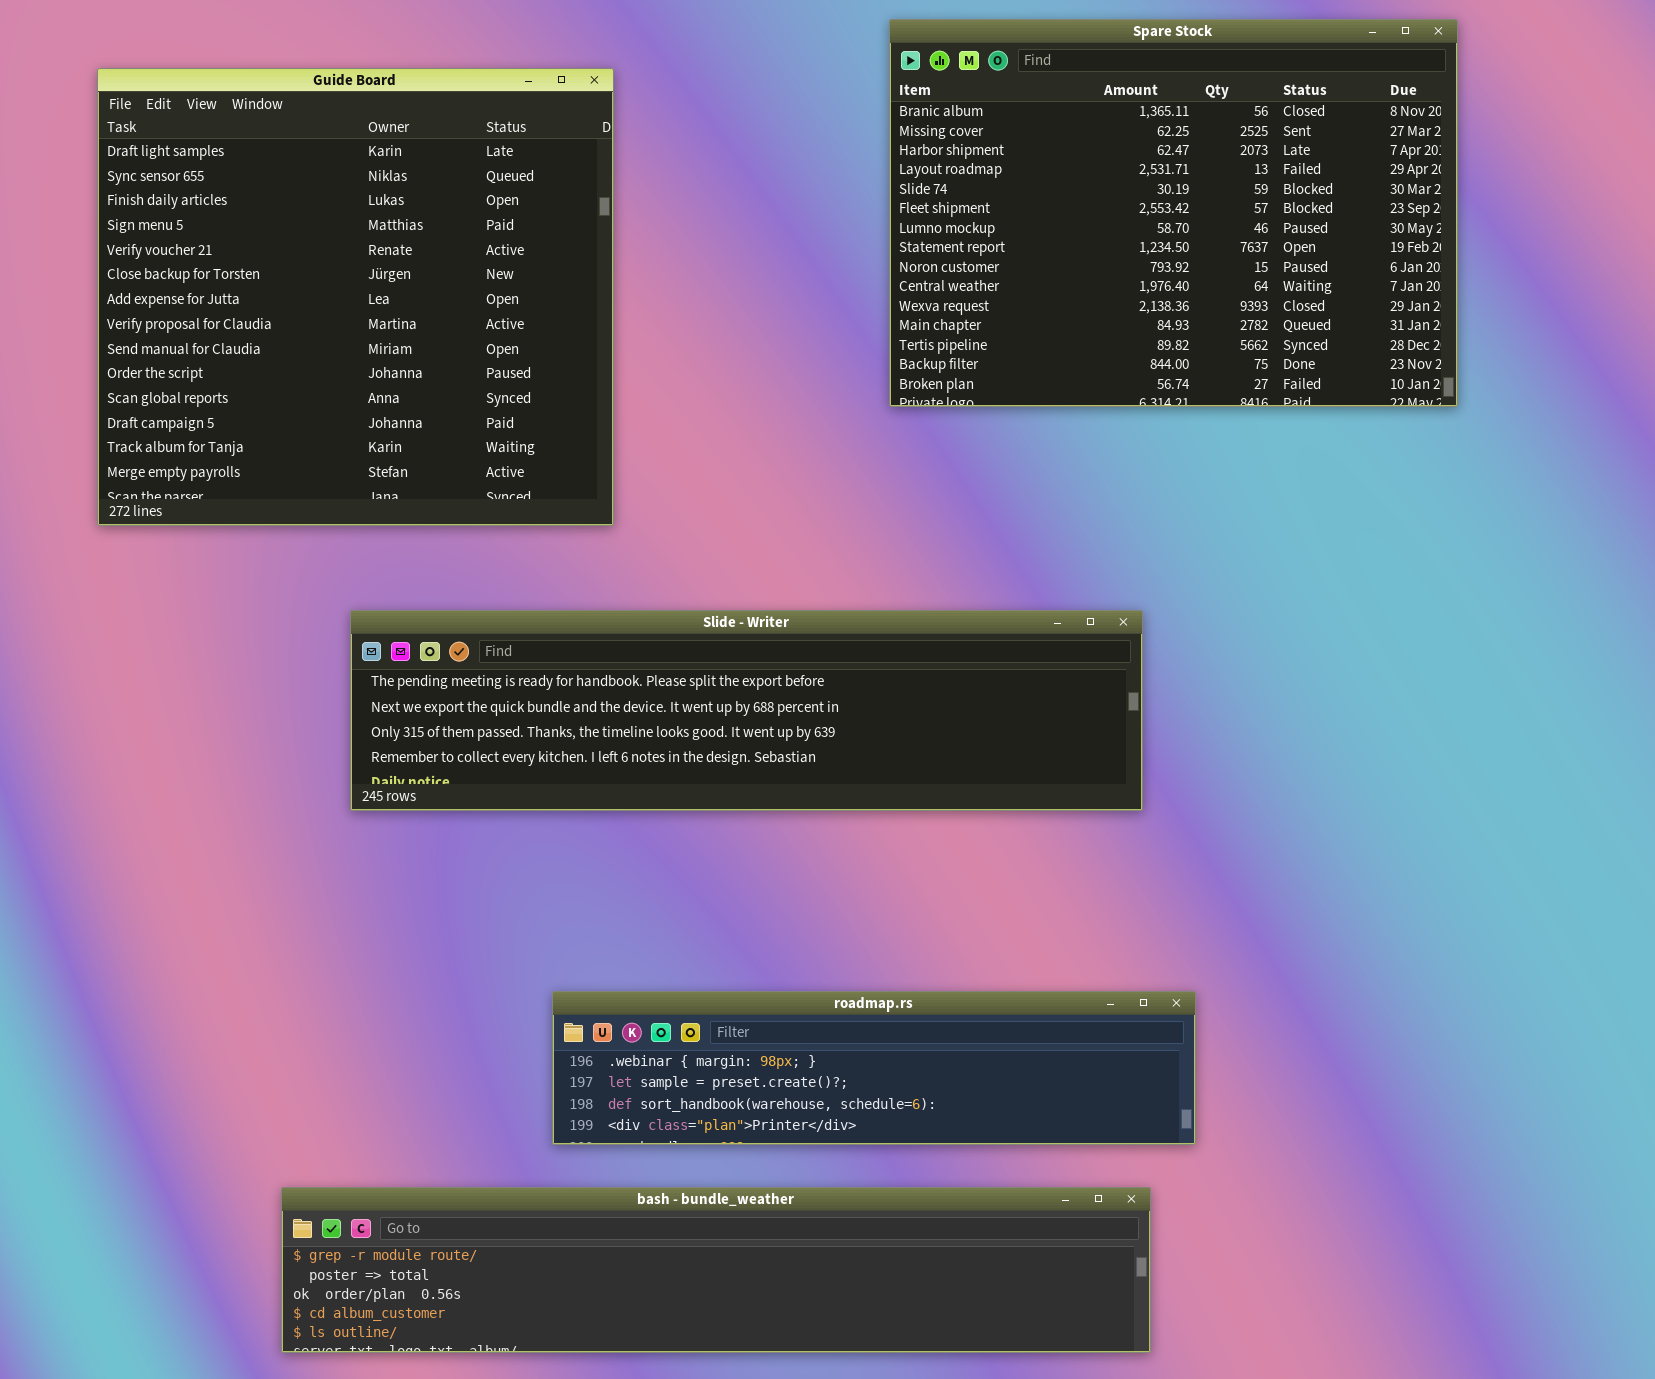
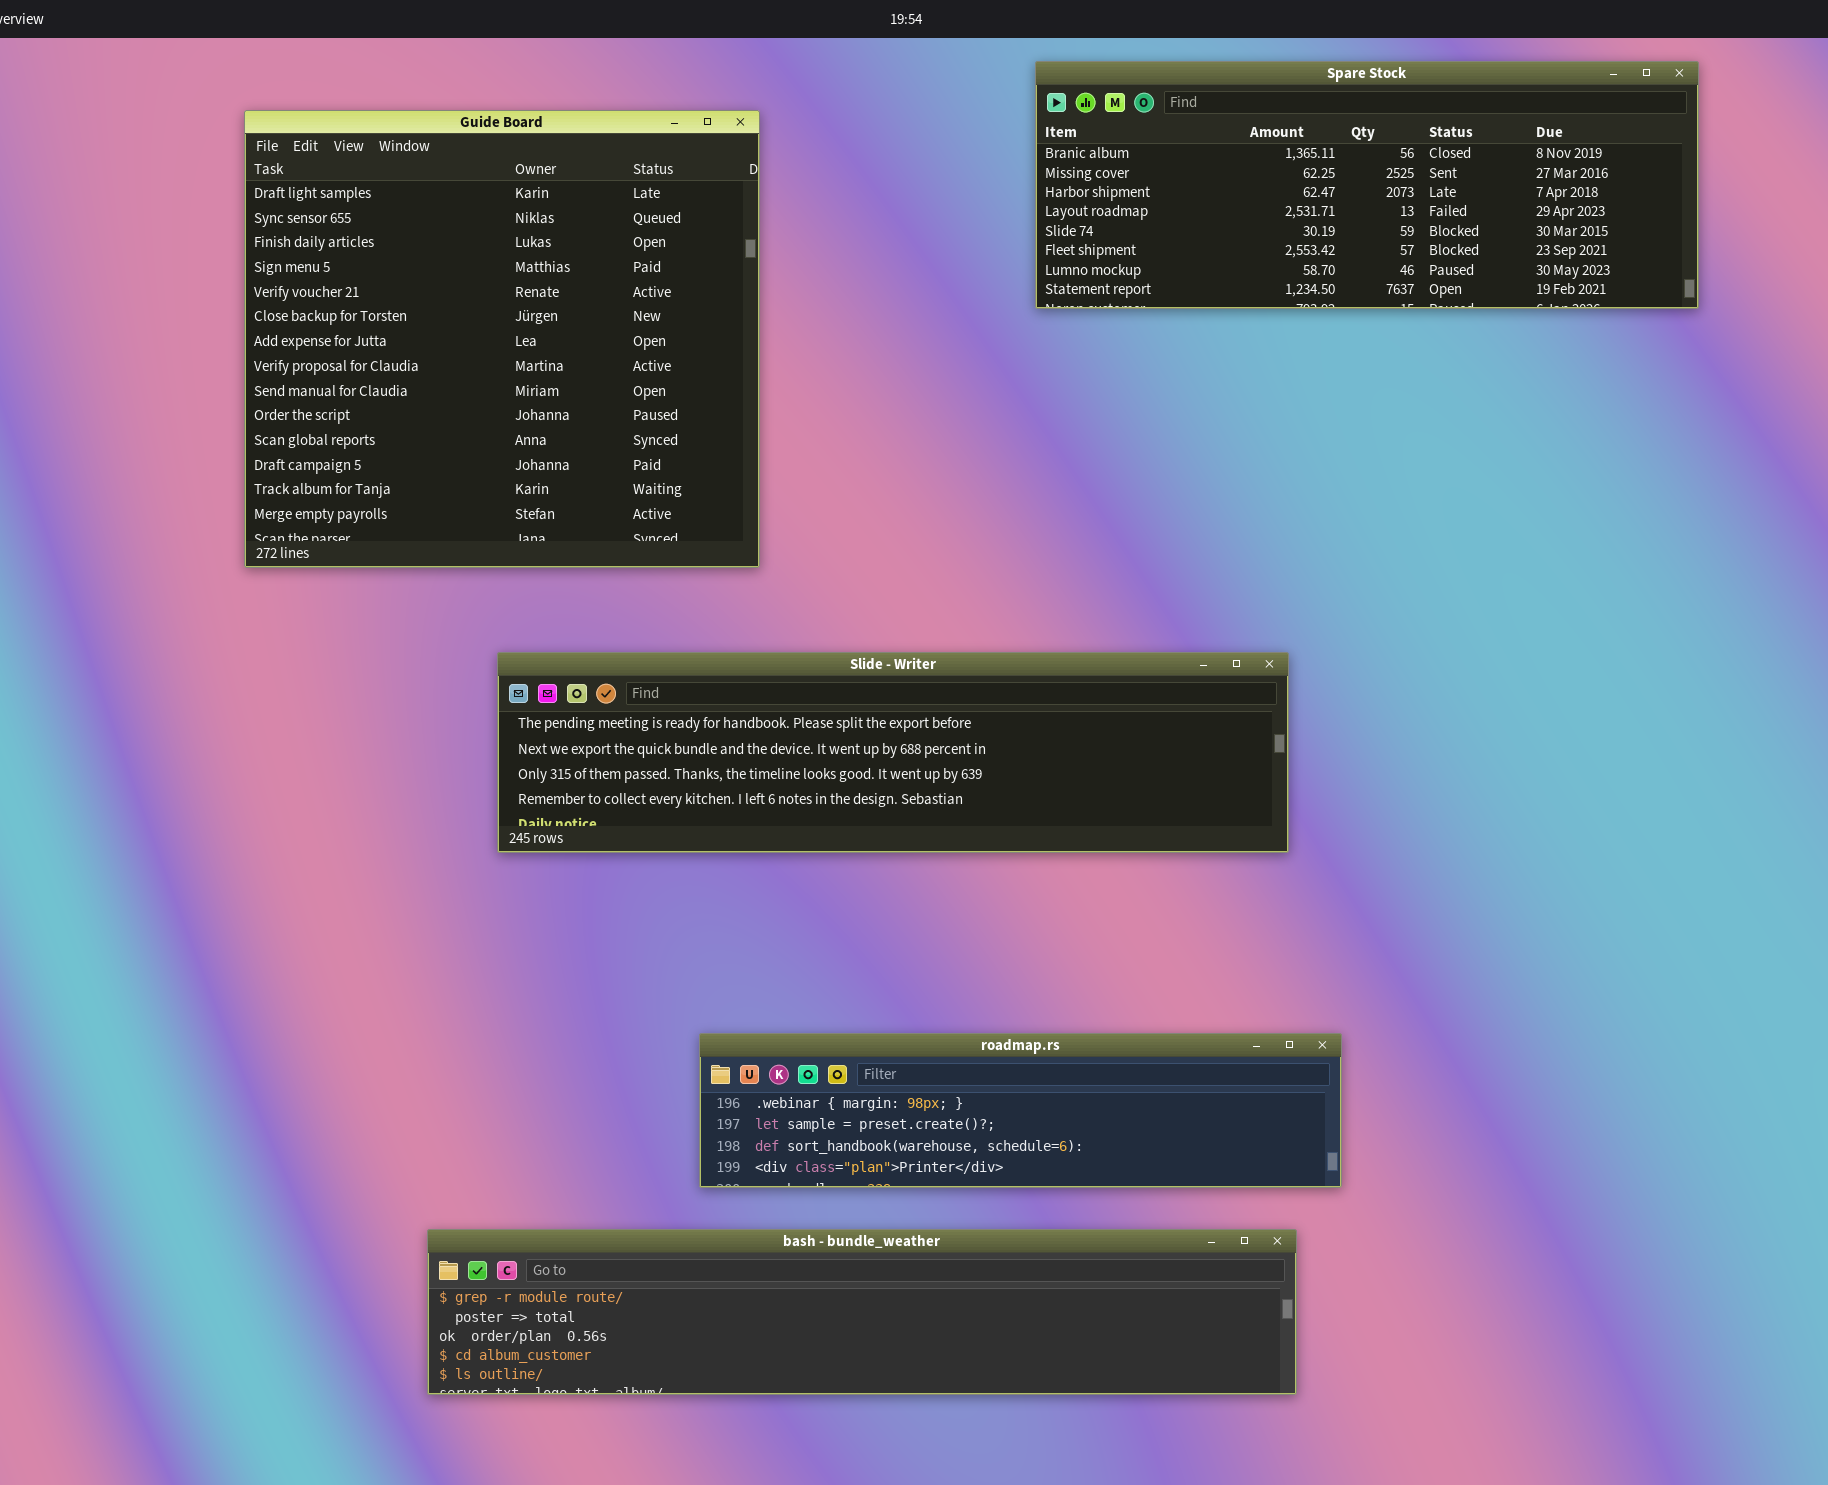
Spare Stock: [889,19,1458,407] -> [1035,61,1699,309], resized

